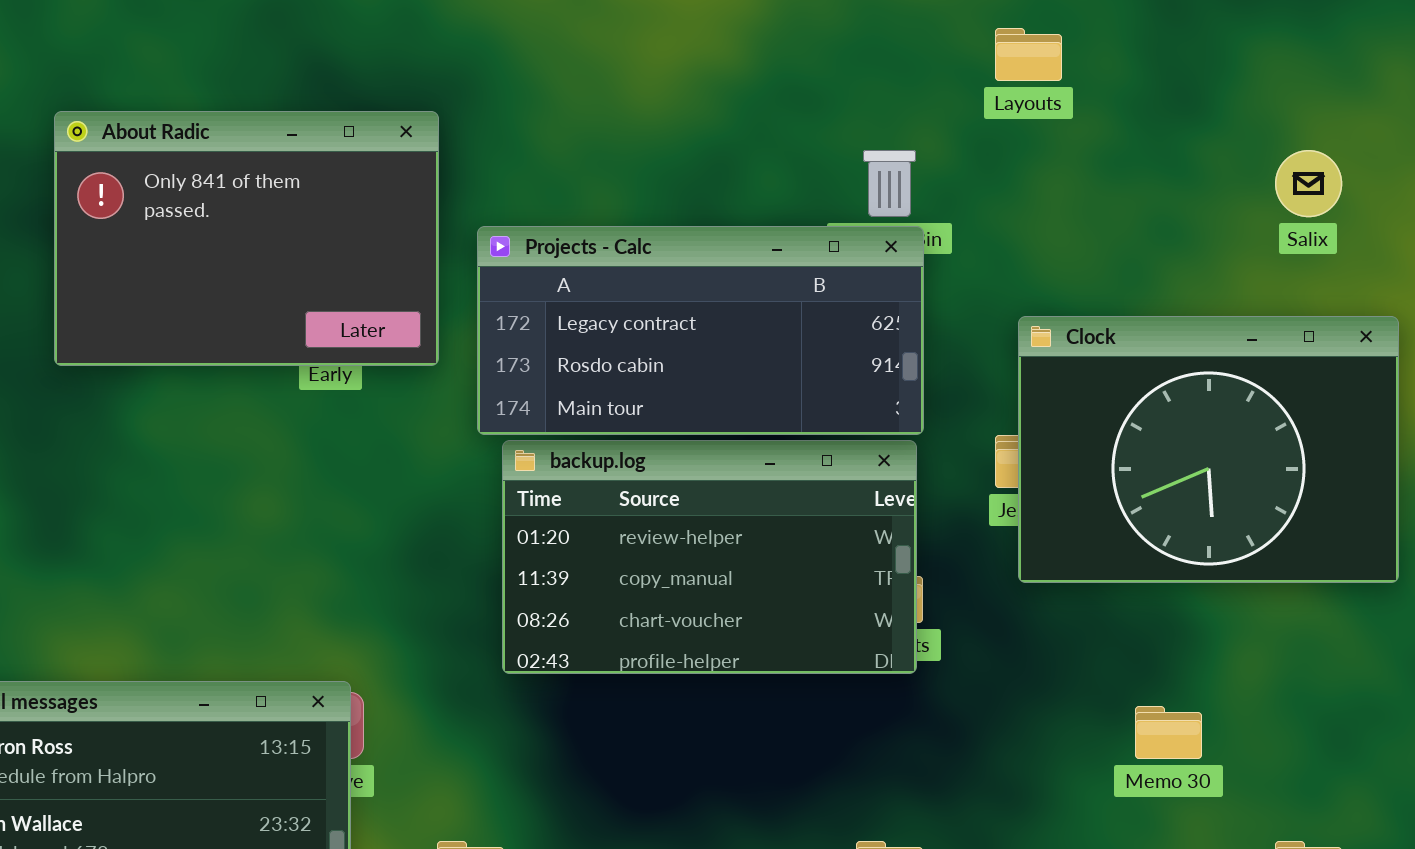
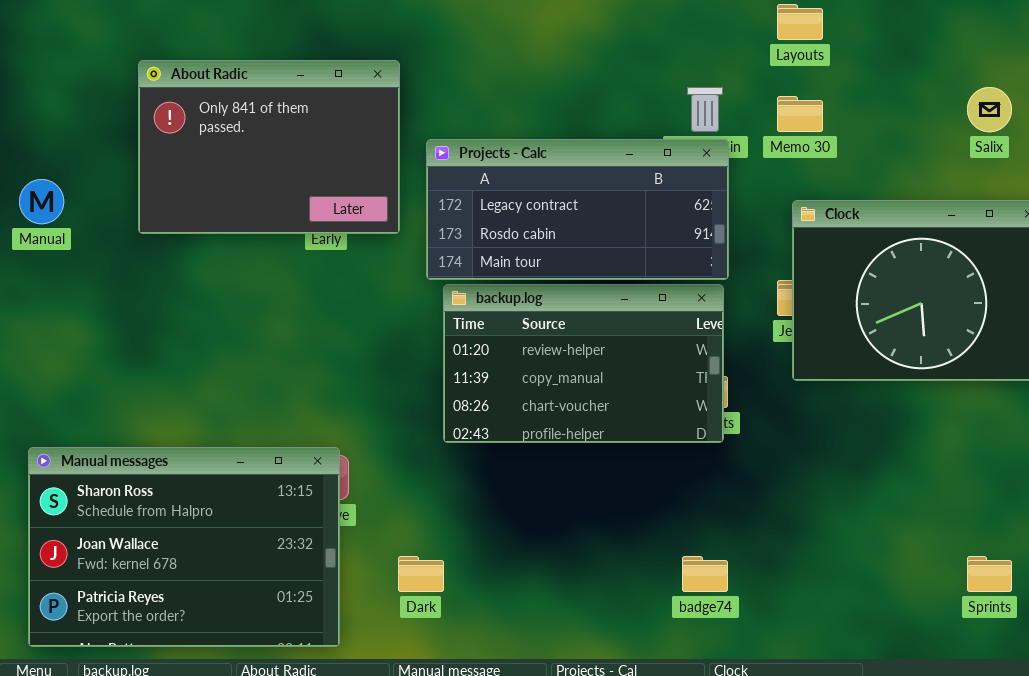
Memo 30: [1135,706,1202,759] -> [777,96,823,132], moved

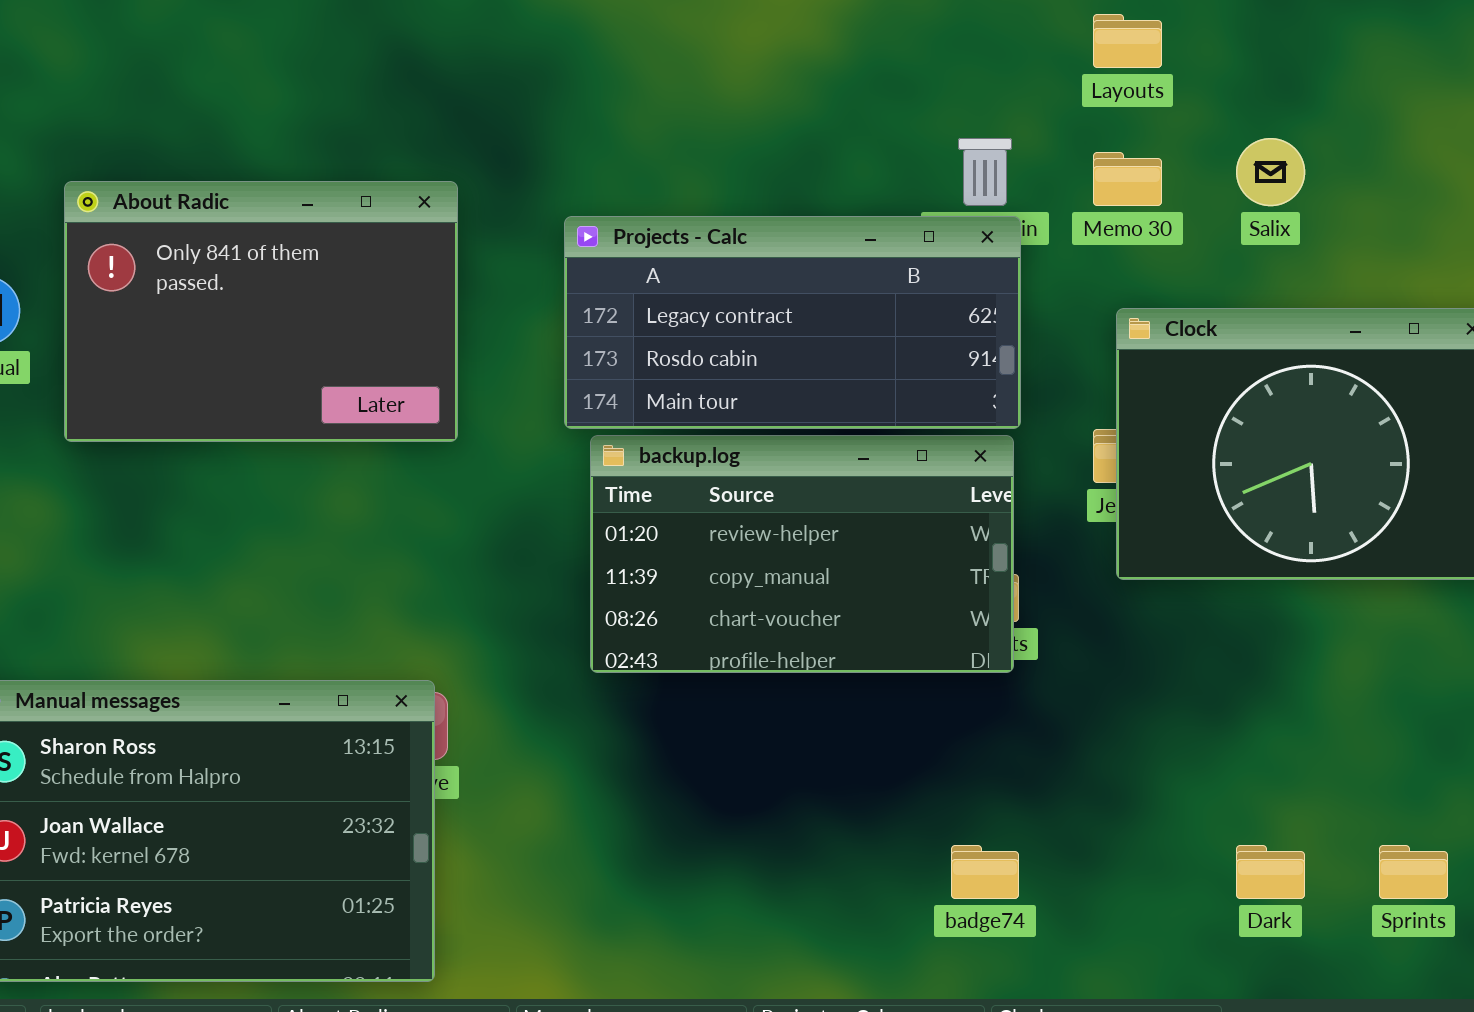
About Radic: [138,60,400,234] -> [64,181,458,442], moved
Salix: [967,87,1012,132] -> [1236,138,1305,206], moved
Dark: [398,556,444,592] -> [1236,845,1305,899], moved

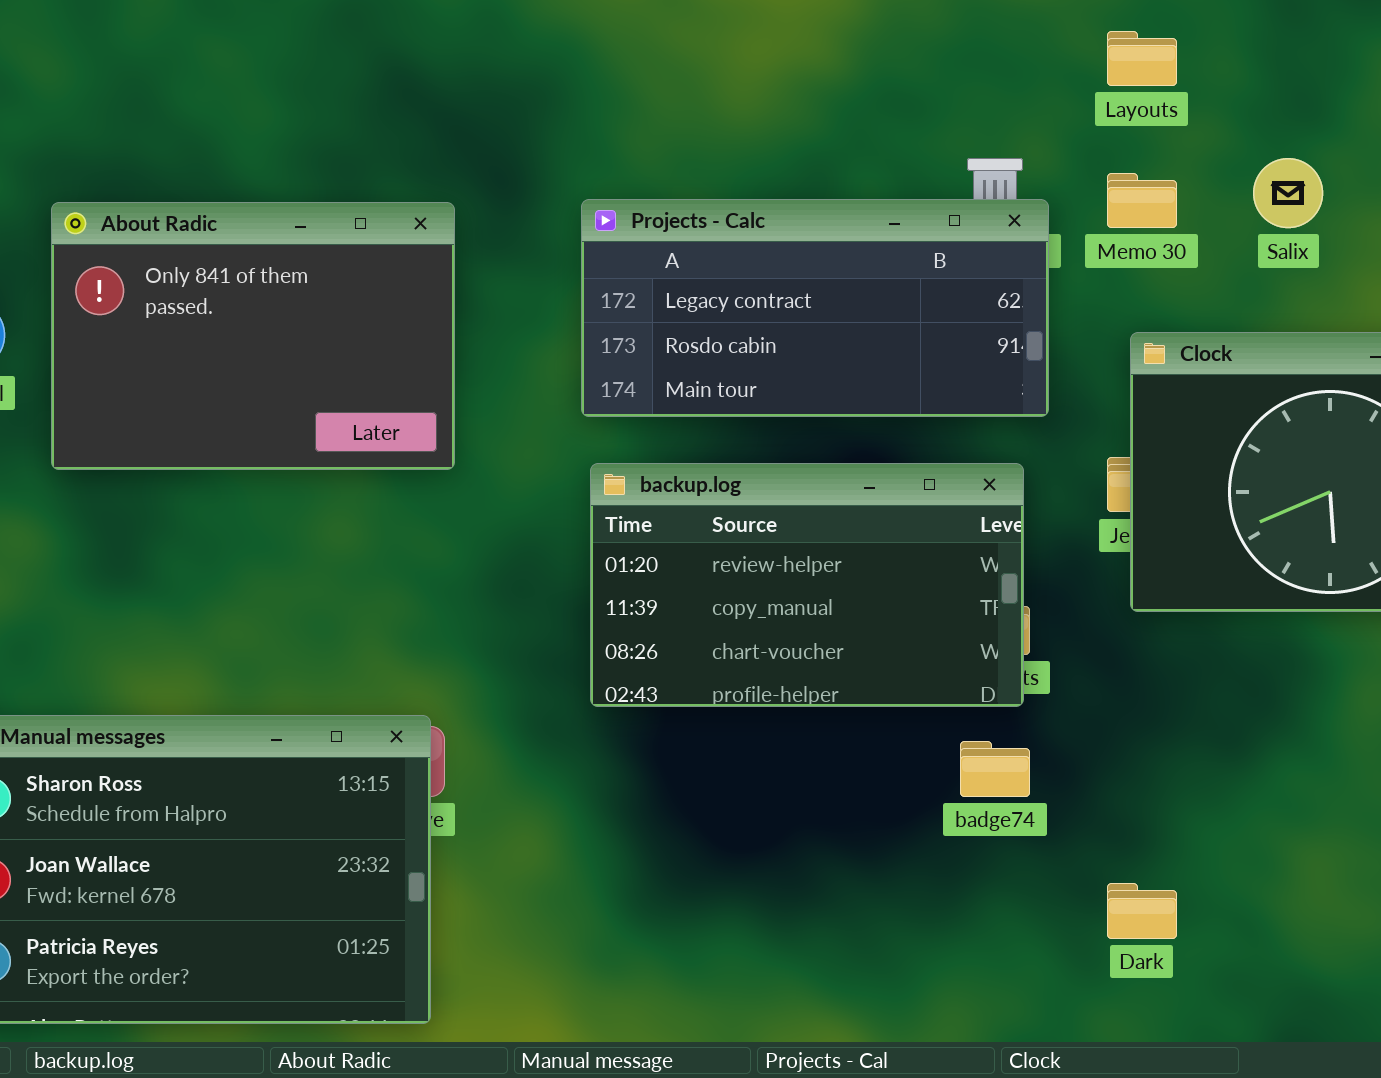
Projects - Calc: [564,216,1021,429] -> [581,199,1049,417], moved
badge74: [951,845,1019,899] -> [960,741,1030,797], moved
Dark: [1236,845,1305,899] -> [1107,883,1177,939], moved

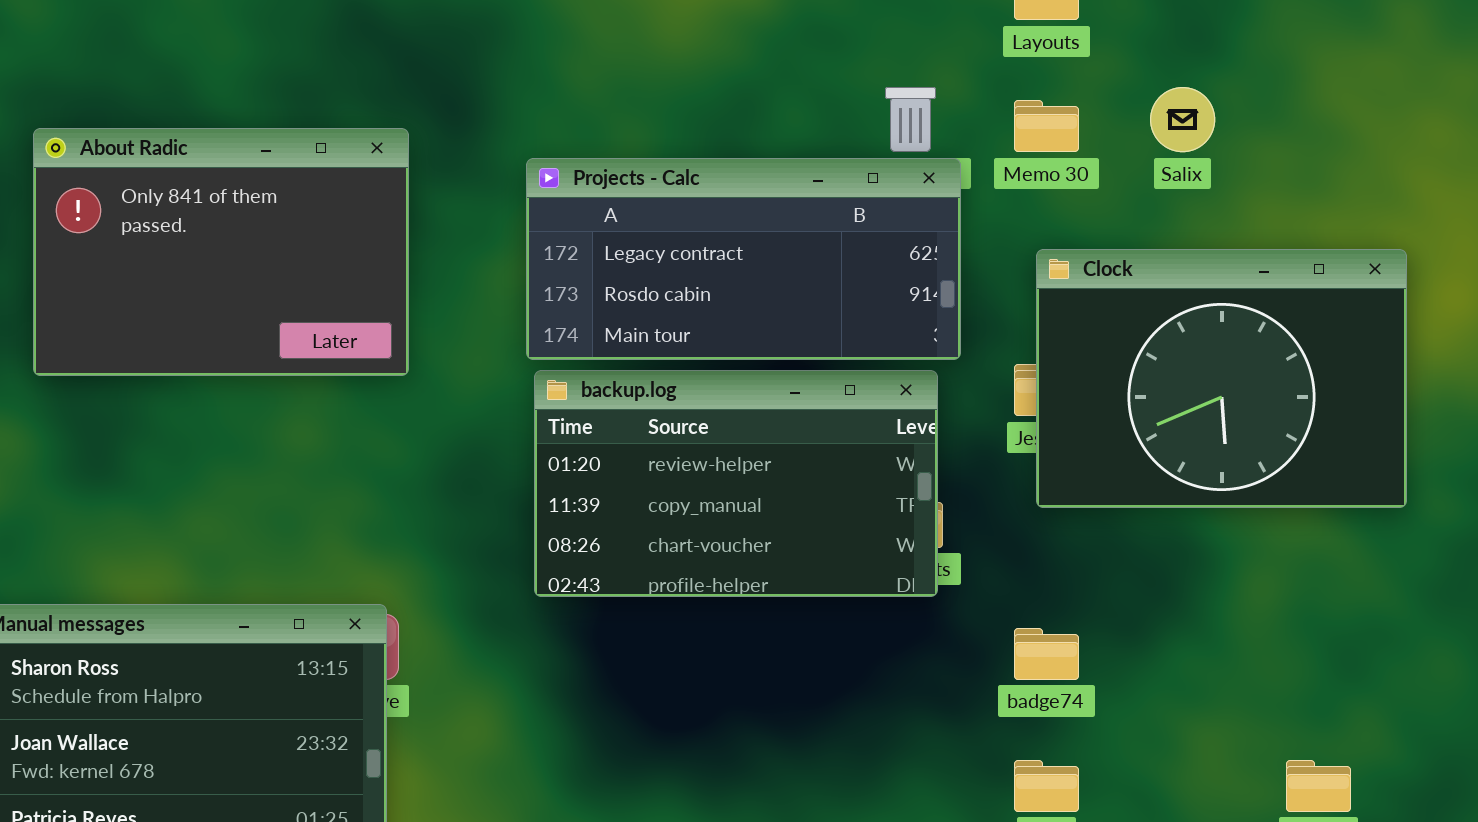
Projects - Calc: [581,199,1049,417] -> [526,158,961,360], moved
badge74: [960,741,1030,797] -> [1014,628,1079,680], moved

